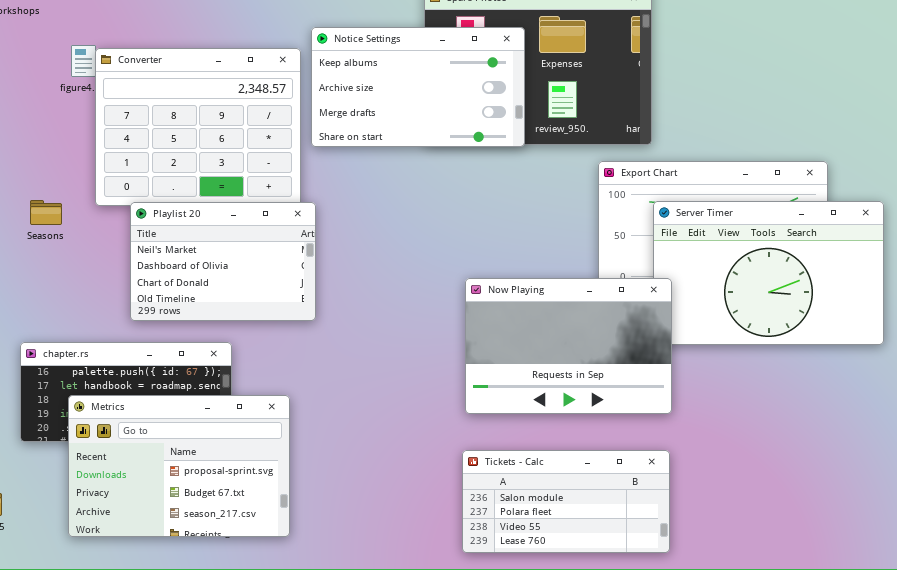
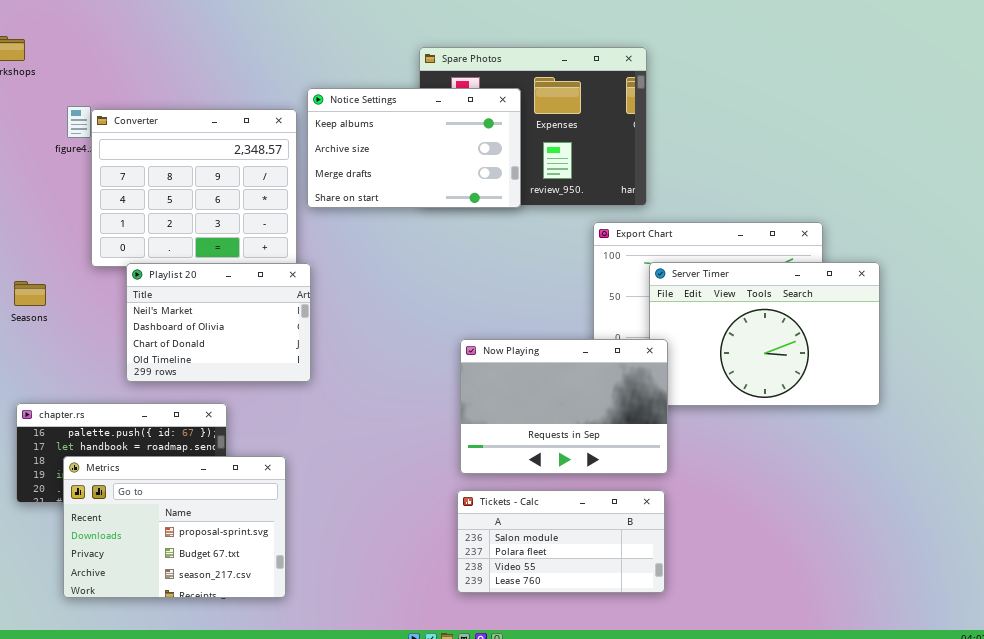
Seasons: [30,200,62,225] -> [14,281,46,306], moved
Tickets - Calc: [462,450,670,553] -> [457,490,665,593], moved

